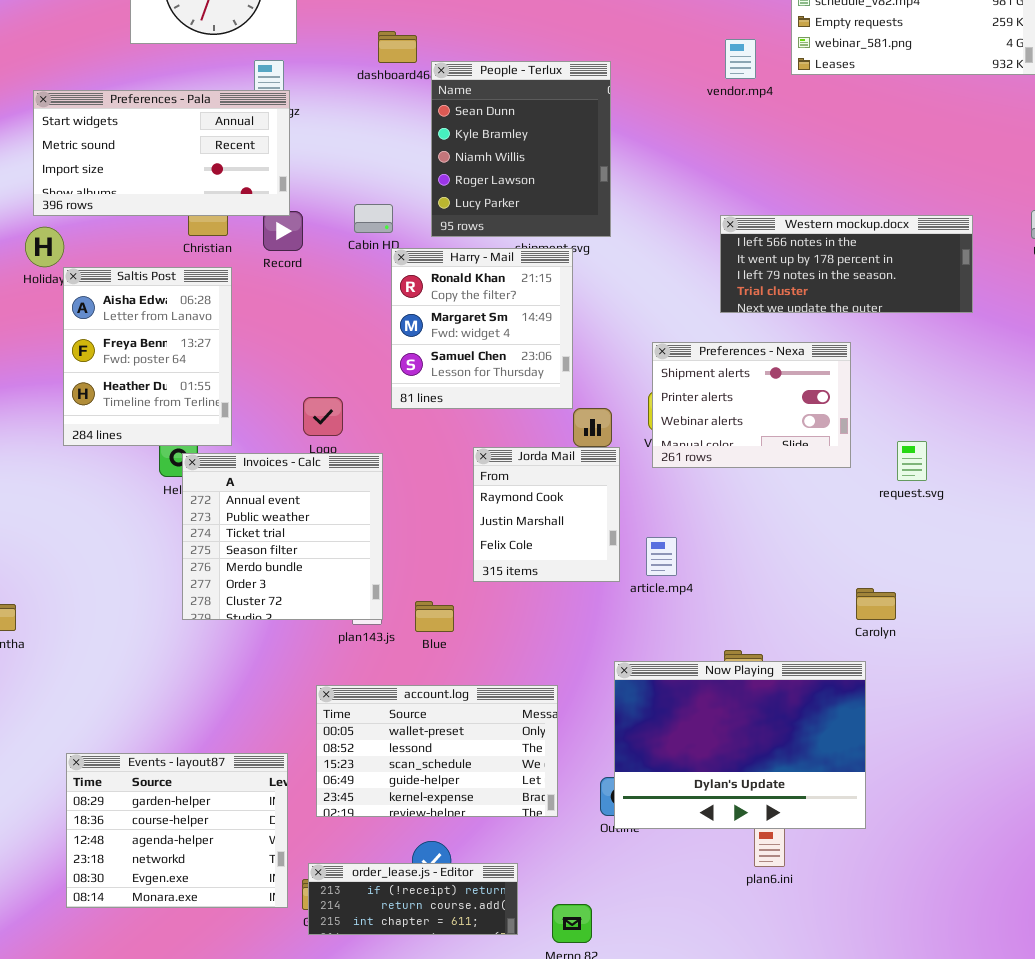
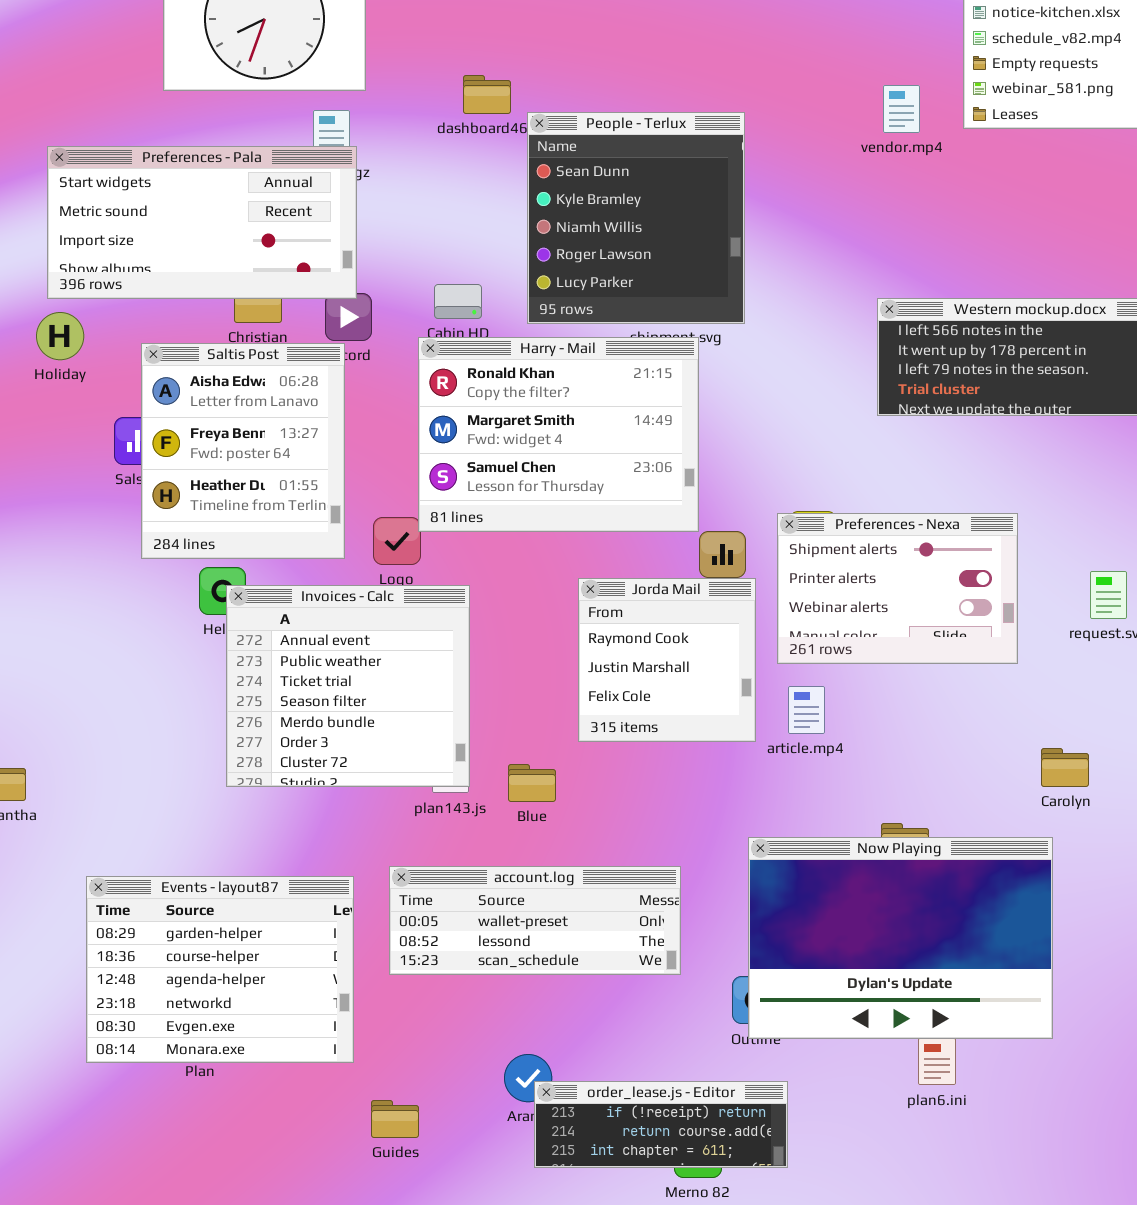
Harry - Mail: [391,248,573,409] -> [418,337,699,532], resized
Saltis Post: [63,267,232,446] -> [141,343,345,559], moved
Preferences - Nexa: [652,342,851,468] -> [777,513,1018,664], moved
account.log: [316,685,558,817] -> [389,866,681,975], resized
Events - layout87: [66,753,288,908] -> [86,876,354,1063], moved
order_lease.js - Editor: [308,863,518,935] -> [534,1081,788,1168], moved

